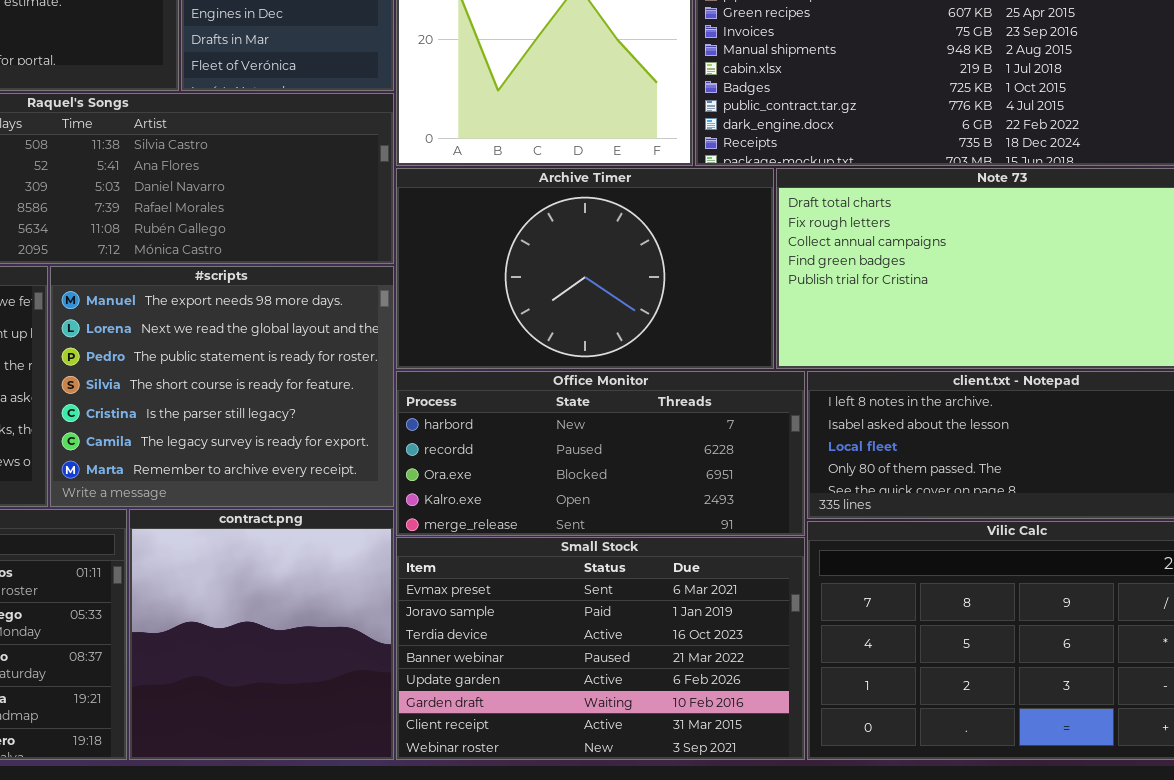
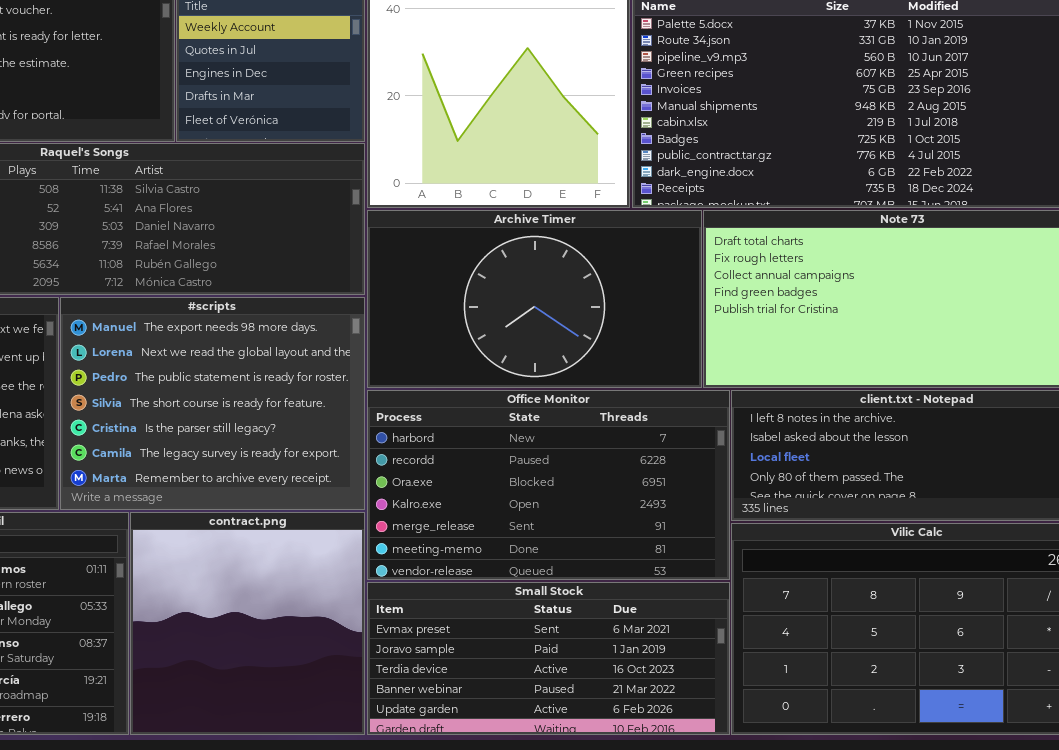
Office Monitor: [396,371,805,536] -> [367,390,730,580], resized
Small Stock: [396,537,805,760] -> [367,582,730,735], resized

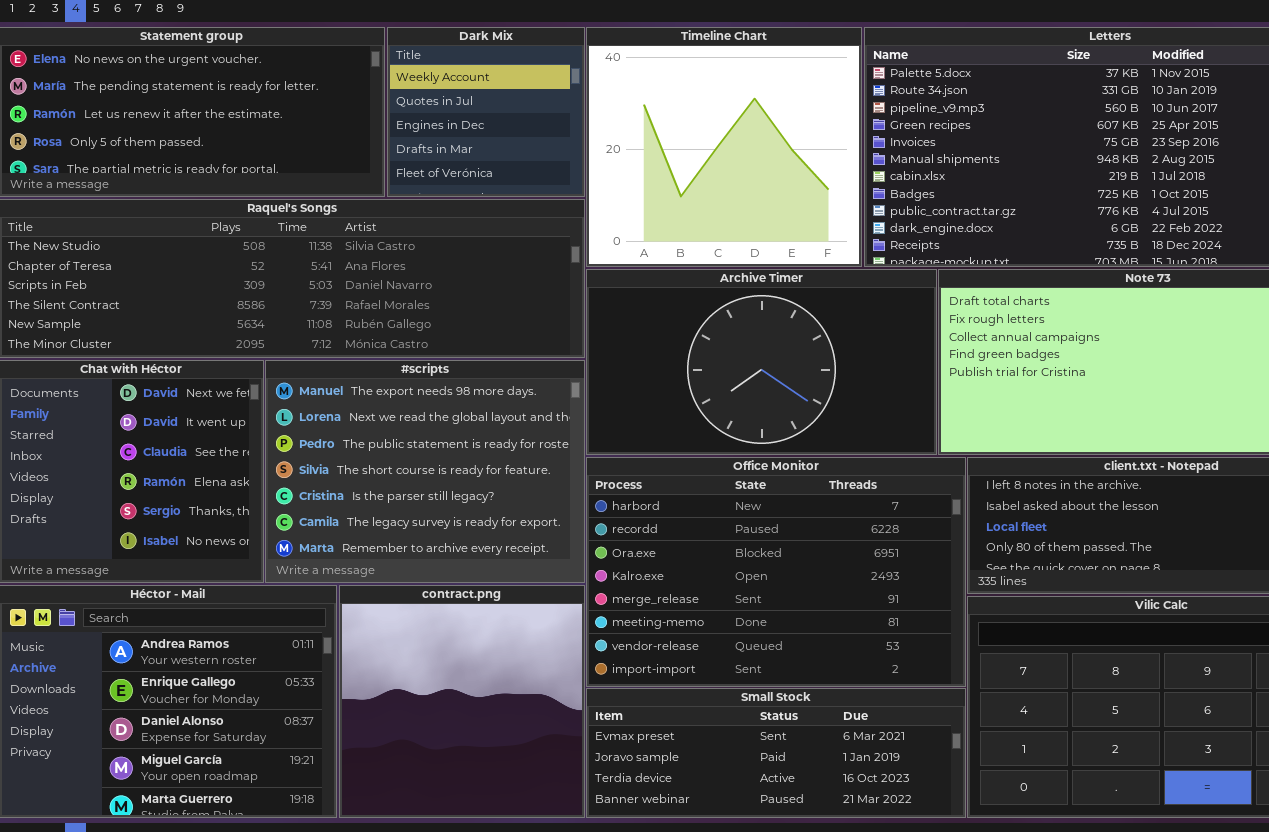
Office Monitor: [367,390,730,580] -> [586,457,966,687], resized
Small Stock: [367,582,730,735] -> [586,688,966,818], resized

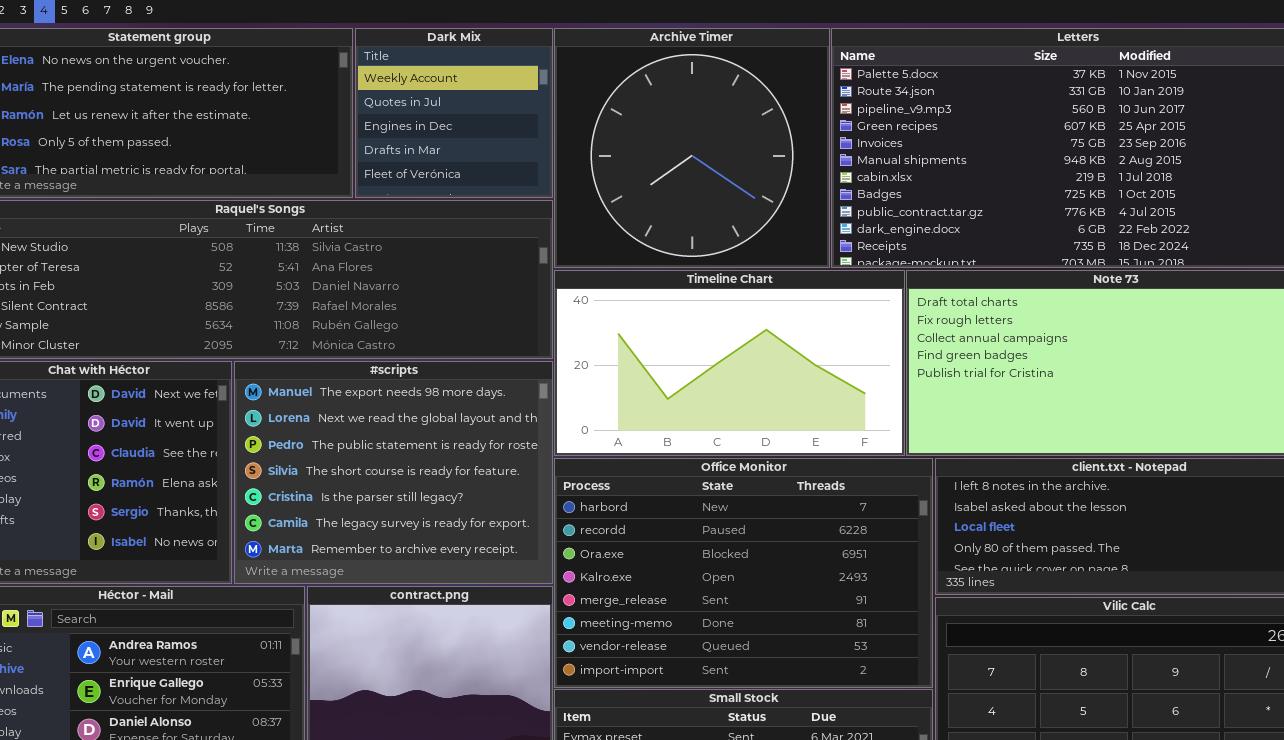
Timeline Chart: [586,27,862,267] -> [554,270,905,456], moved, resized
Archive Timer: [586,269,937,455] -> [554,28,830,268], moved, resized

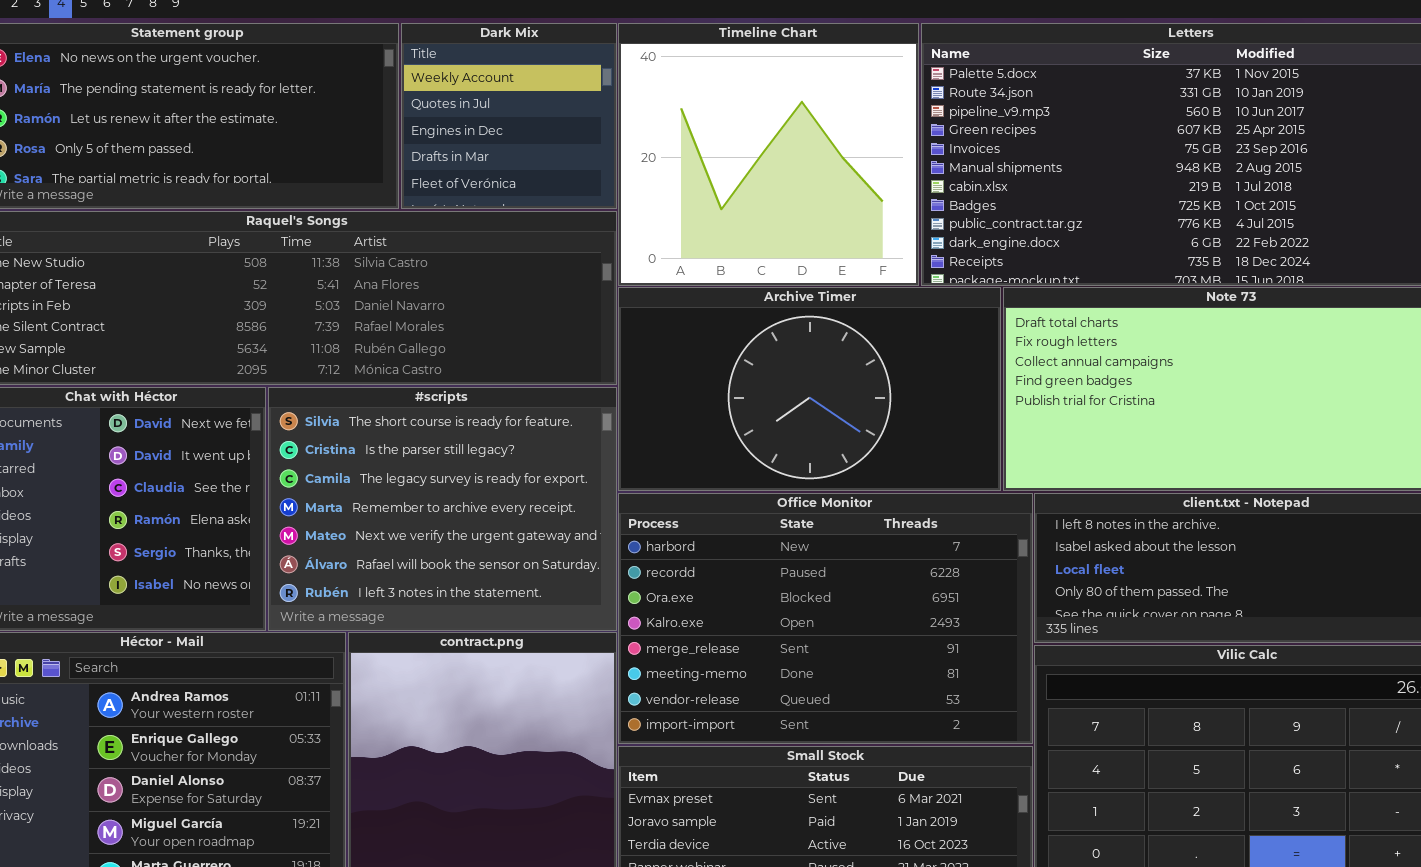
Archive Timer: [554,28,830,268] -> [618,287,1001,491], moved, resized
Timeline Chart: [554,270,905,456] -> [618,23,919,286], moved, resized
#scripts: [234,361,553,584] -> [268,387,617,631], scrolled down 3 rows

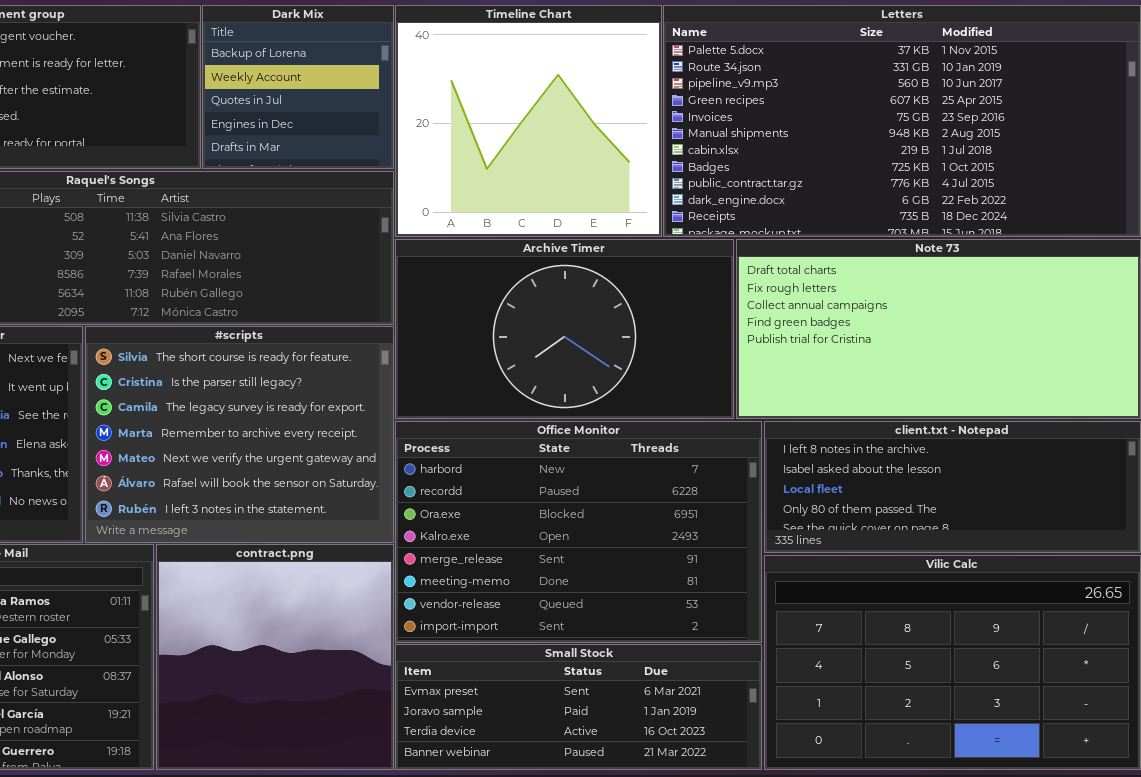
Dark Mix: [401,23,617,209] -> [202,5,394,169], scrolled up 1 row

